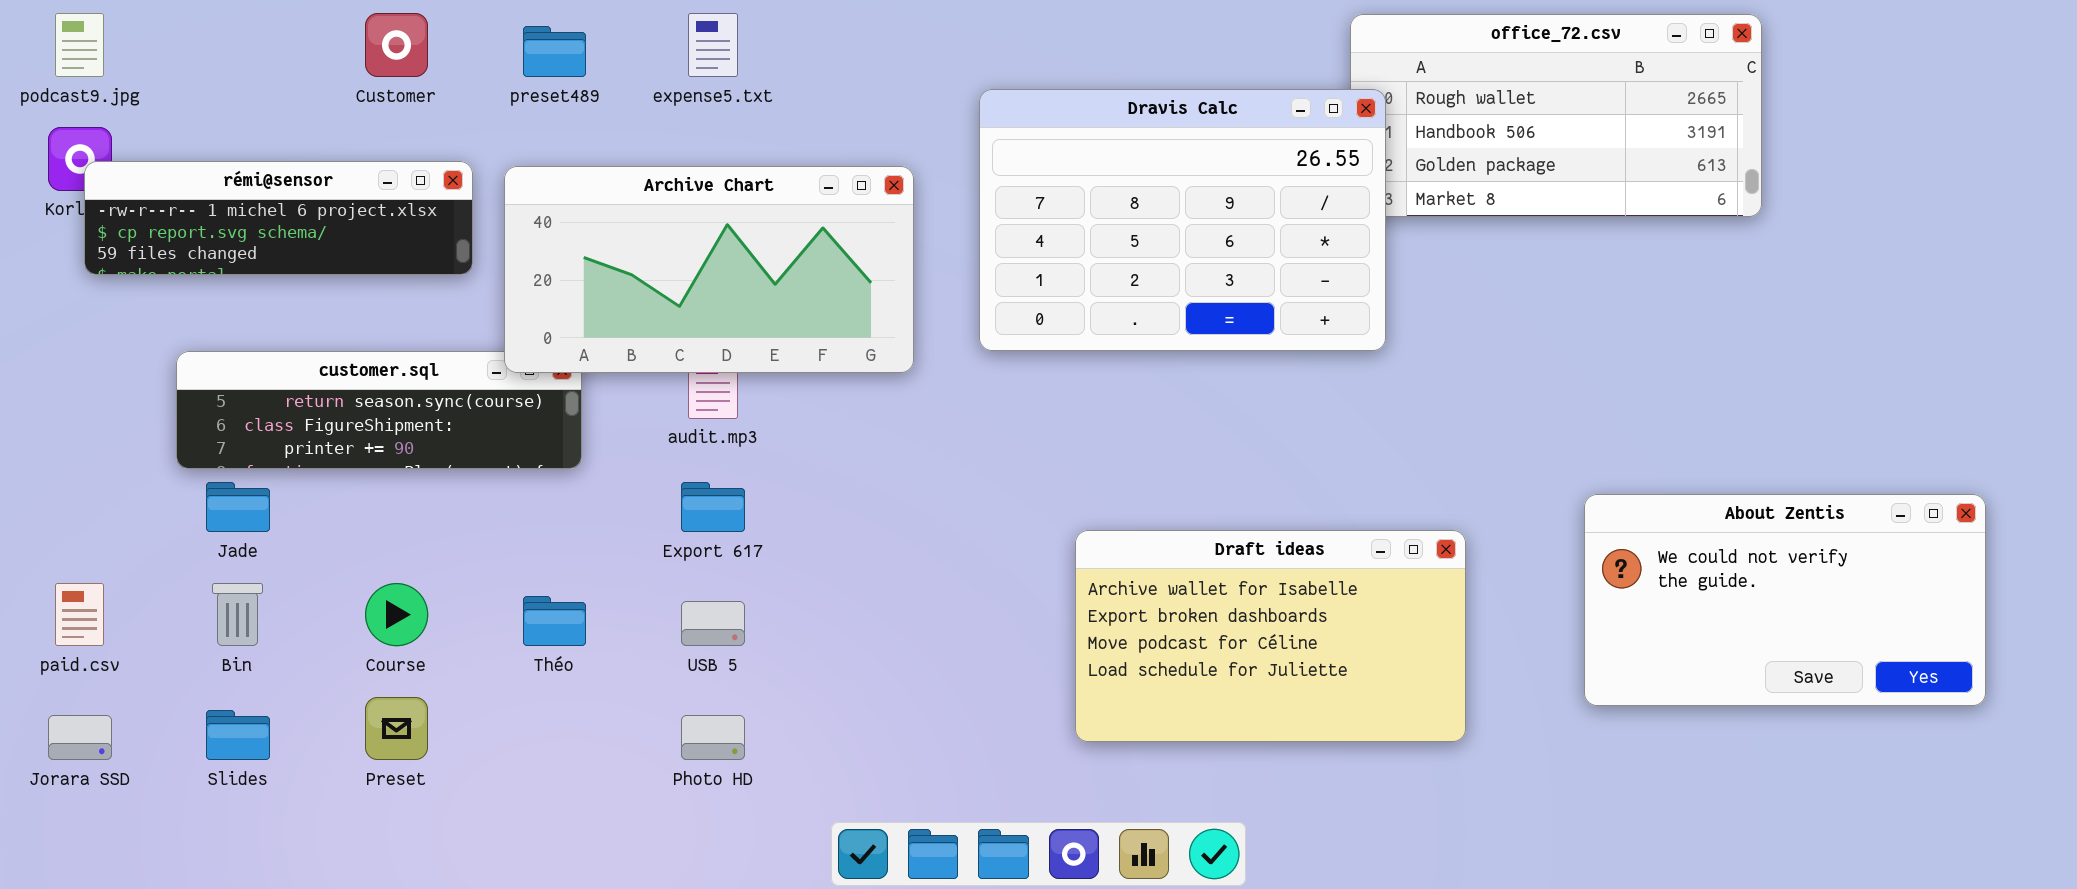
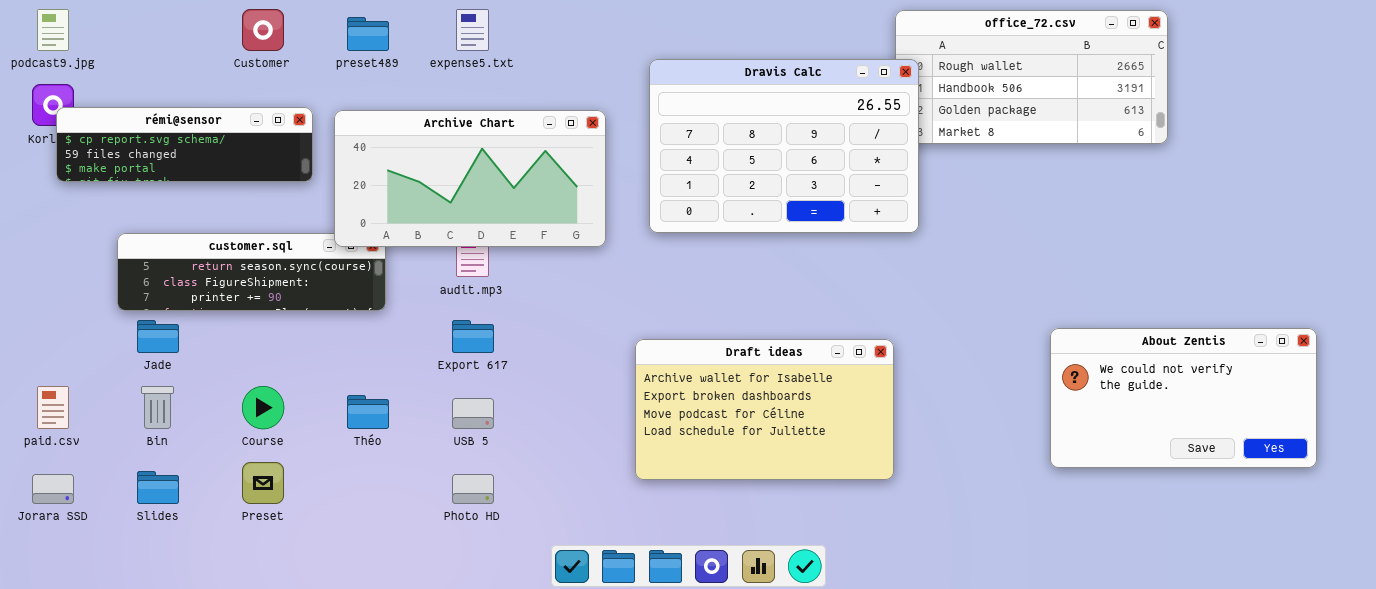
rémi@sensor: [84,161,473,275] -> [56,107,313,182], scrolled down 1 row
Draft ideas: [1075,530,1466,742] -> [635,339,894,480], moved

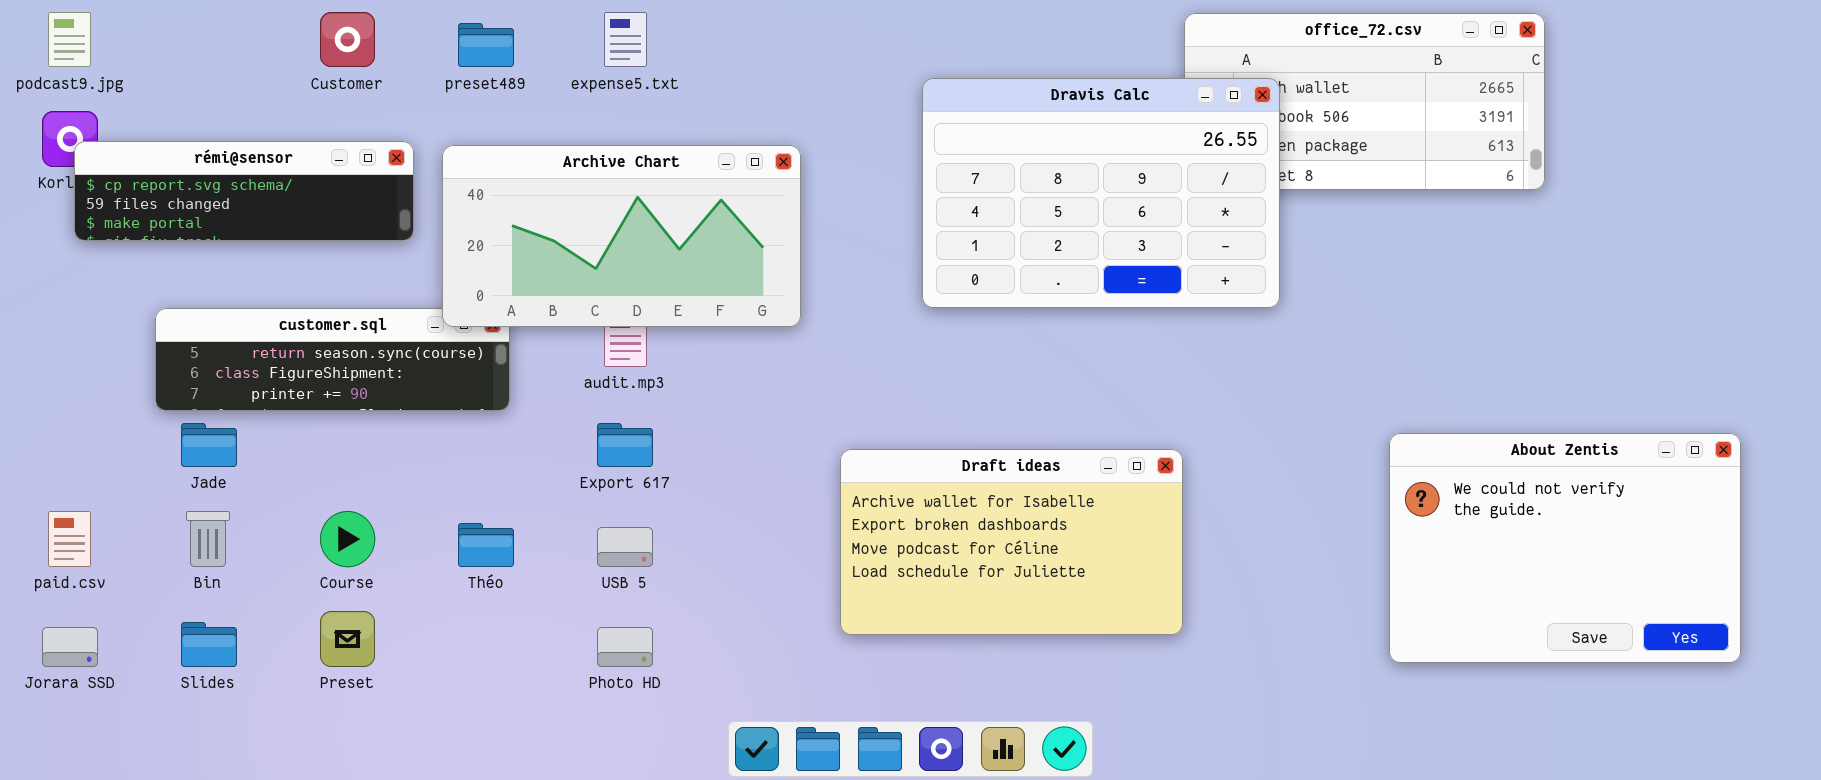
Dravis Calc: [649,59,919,233] -> [922,78,1280,308], moved
About Zentis: [1050,328,1317,468] -> [1389,433,1741,663], resized

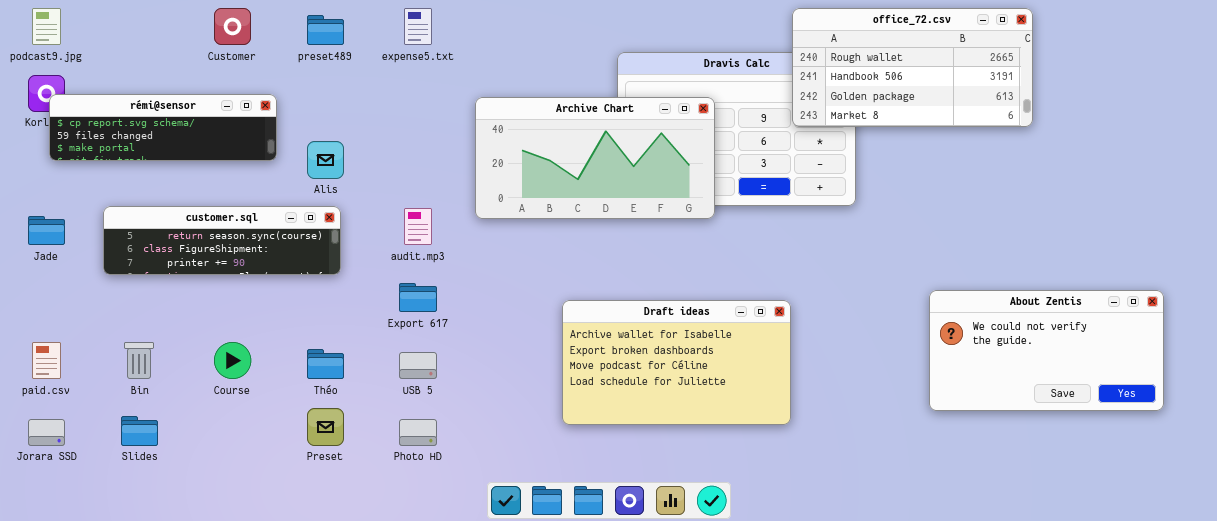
office_72.csv: [1184,13,1545,190] -> [792,8,1033,127], raised
Archive Chart: [442,145,801,327] -> [475,97,715,219], moved
Jade: [181,423,237,467] -> [28,216,65,245], moved
About Zentis: [1389,433,1741,663] -> [929,290,1164,411], resized
Preset: [320,611,375,667] -> [307,408,344,446], moved

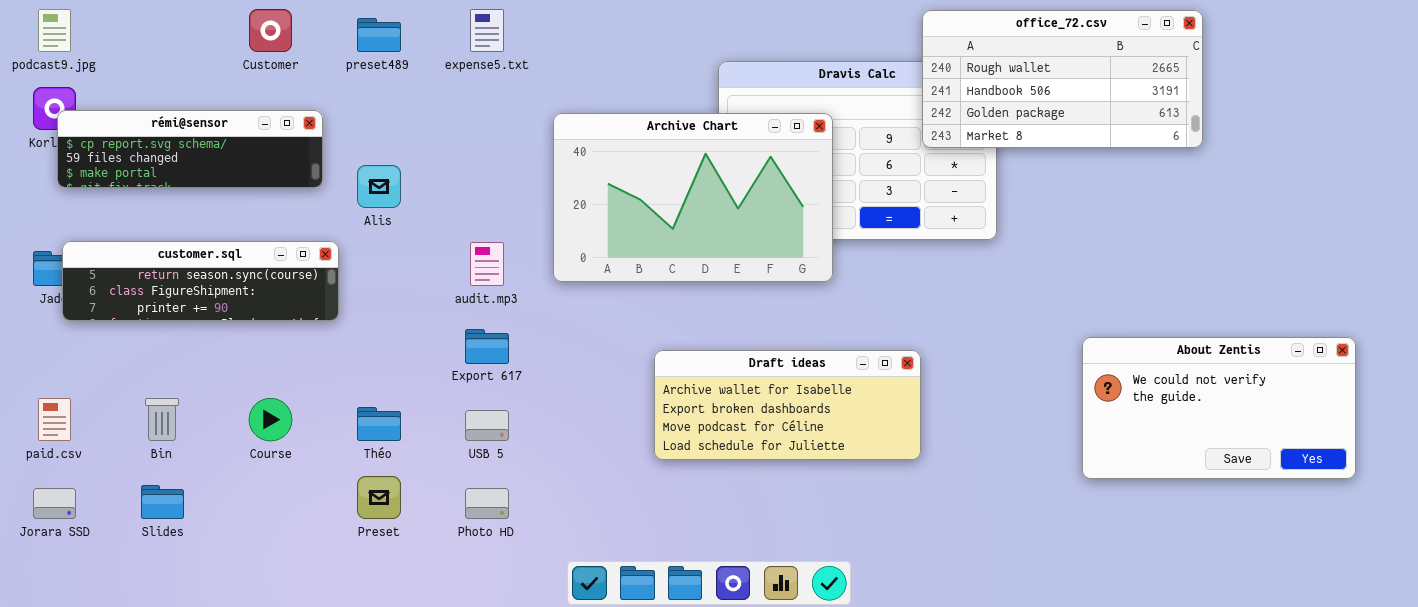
Archive Chart: [475,97,715,219] -> [553,113,833,282], resized
customer.sql: [103,206,341,275] -> [62,241,339,321], moved
Draft ideas: [562,300,791,425] -> [654,350,921,460], resized

